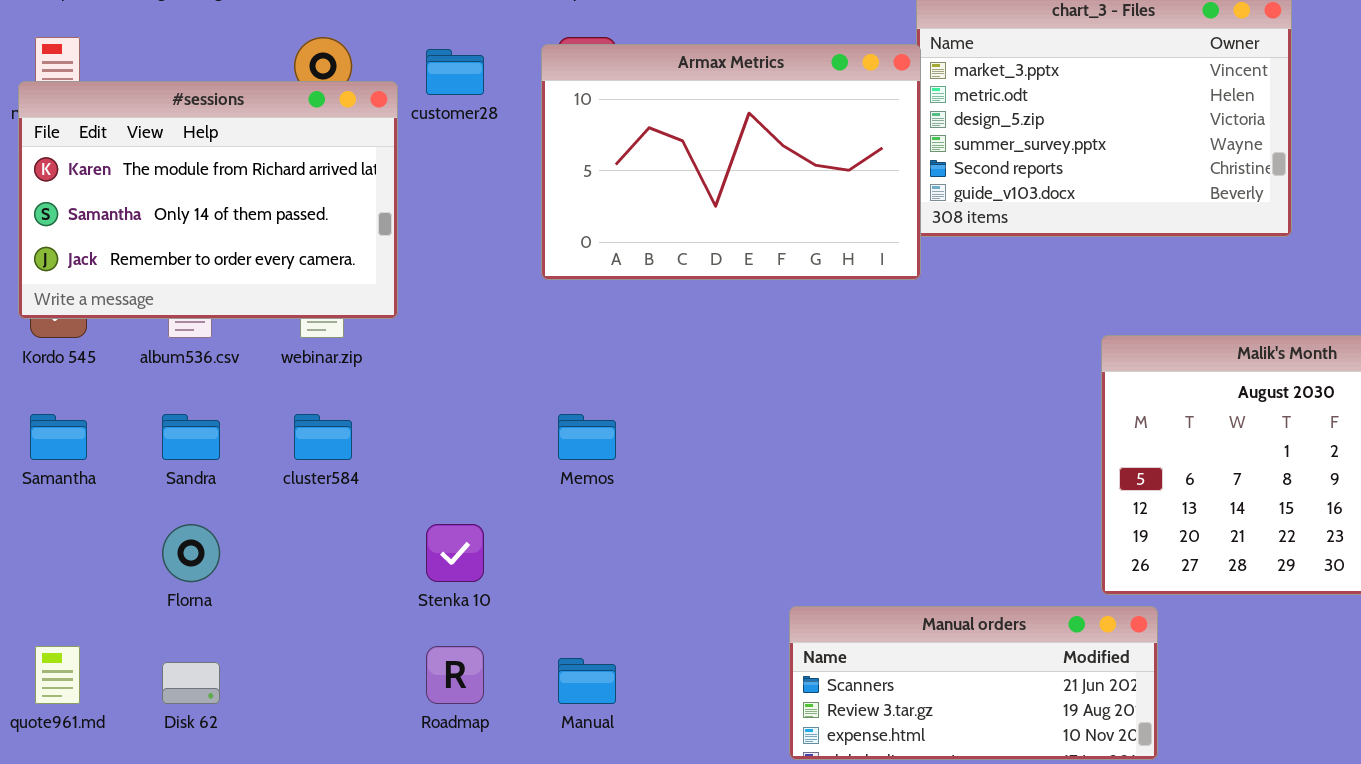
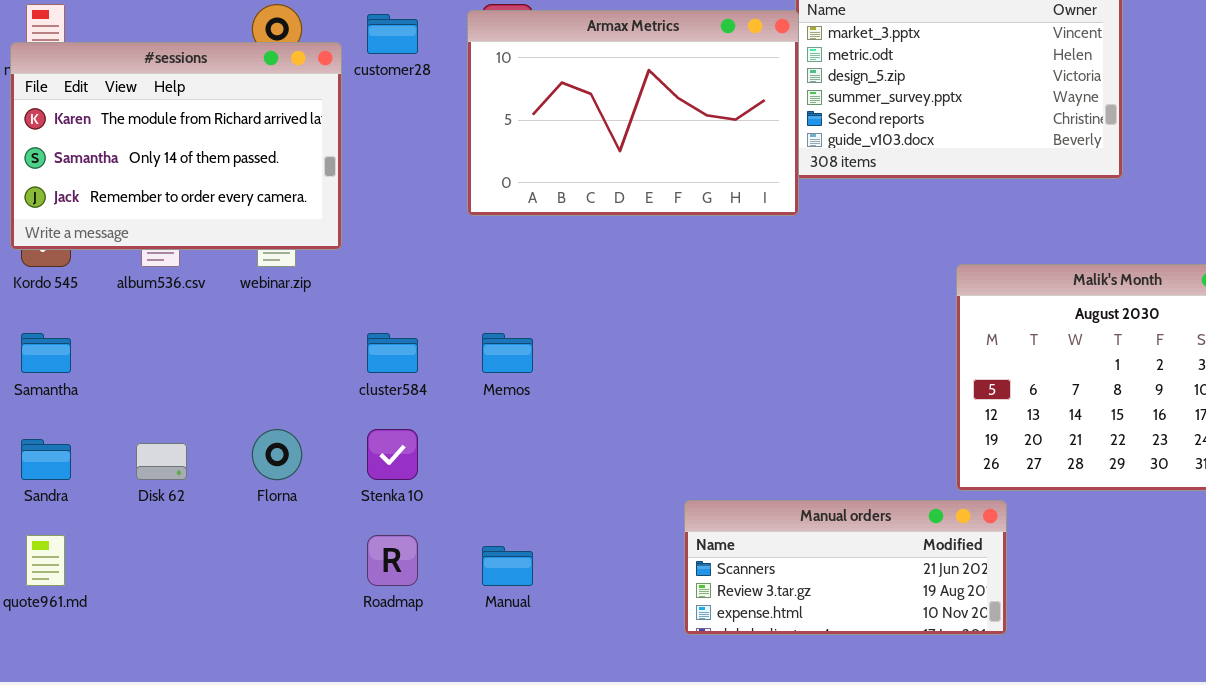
Sandra: [162,414,220,460] -> [21,439,71,480], moved
cluster584: [294,414,352,460] -> [367,333,418,373], moved
Florna: [162,524,220,582] -> [252,429,302,480], moved
Disk 62: [162,662,220,704] -> [136,443,187,480], moved

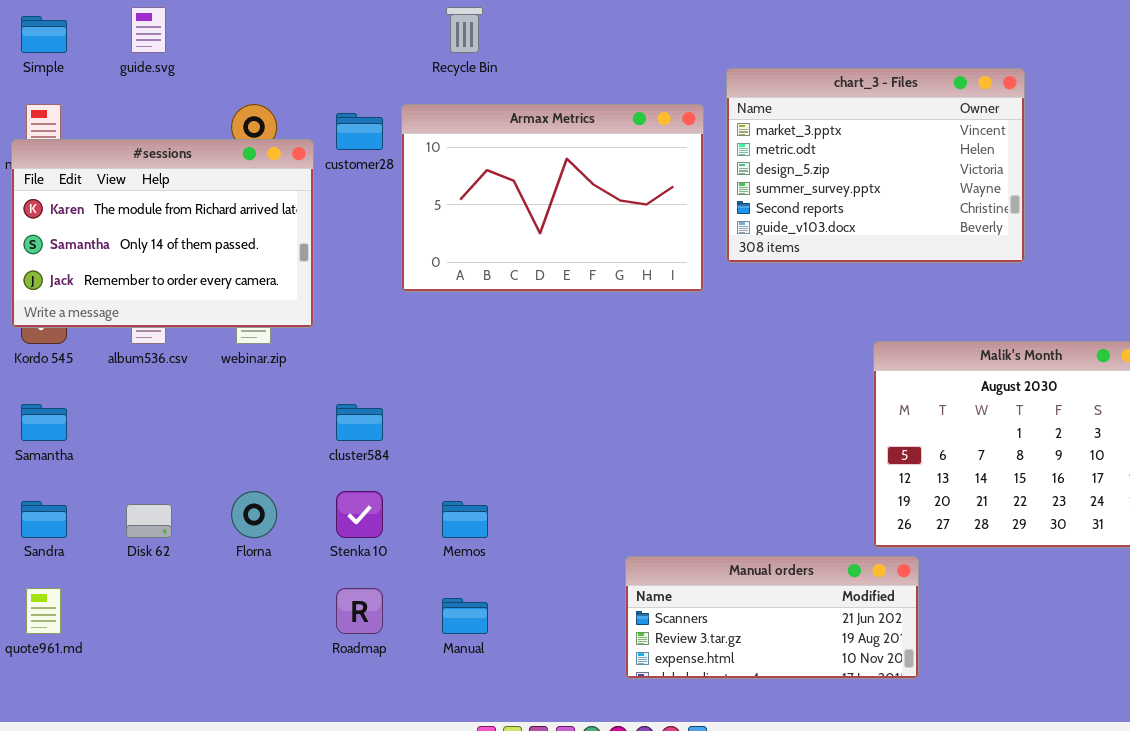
Armax Metrics: [467,10,799,216] -> [401,104,704,292], moved
Memos: [482,333,533,373] -> [442,501,488,538], moved

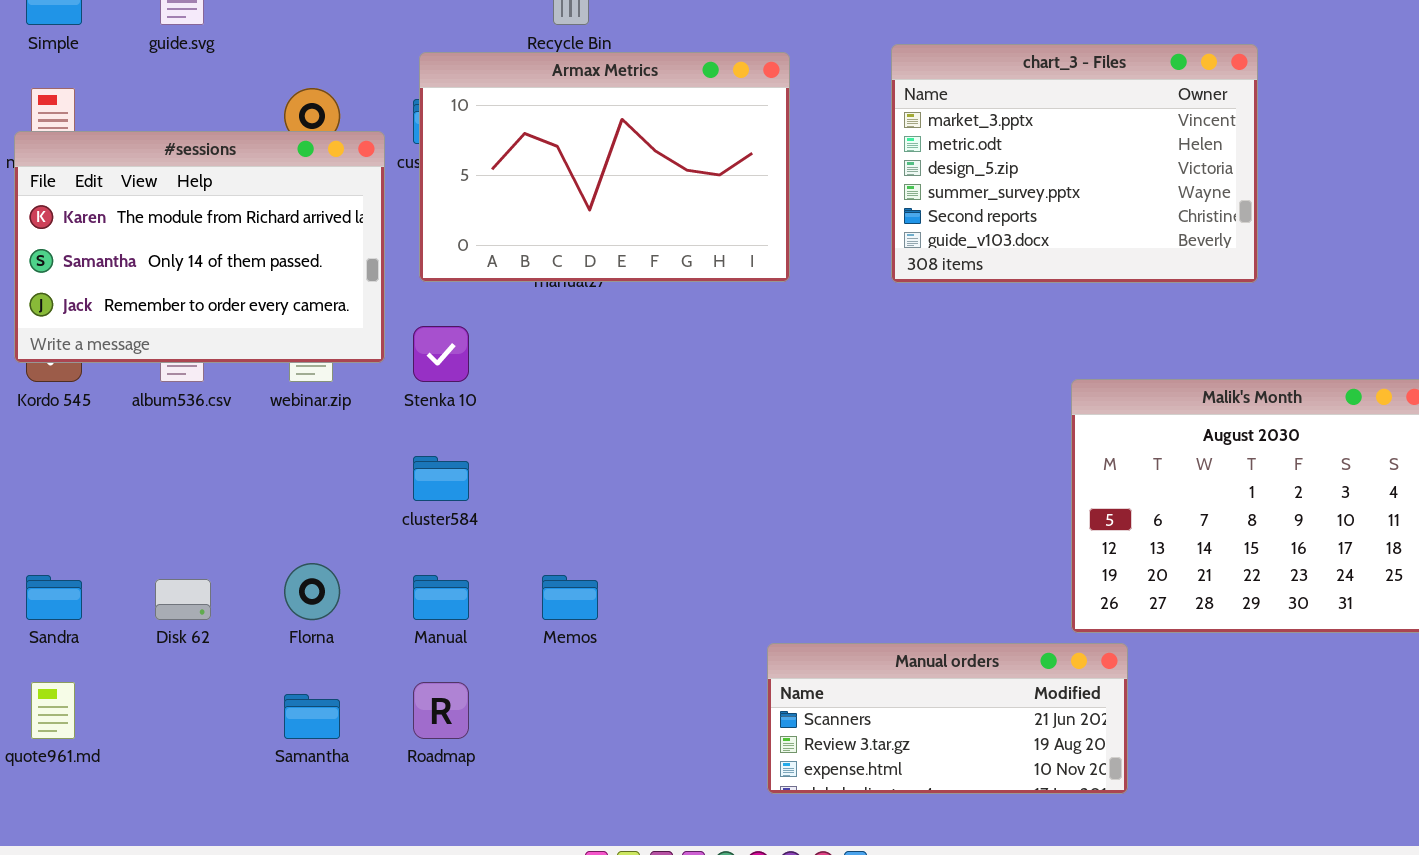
Armax Metrics: [401,104,704,292] -> [419,52,790,282], moved
Samantha: [21,404,67,441] -> [284,694,340,739], moved
Stenka 10: [336,491,383,538] -> [413,326,469,382], moved
Manual: [442,598,488,634] -> [413,575,469,620], moved

